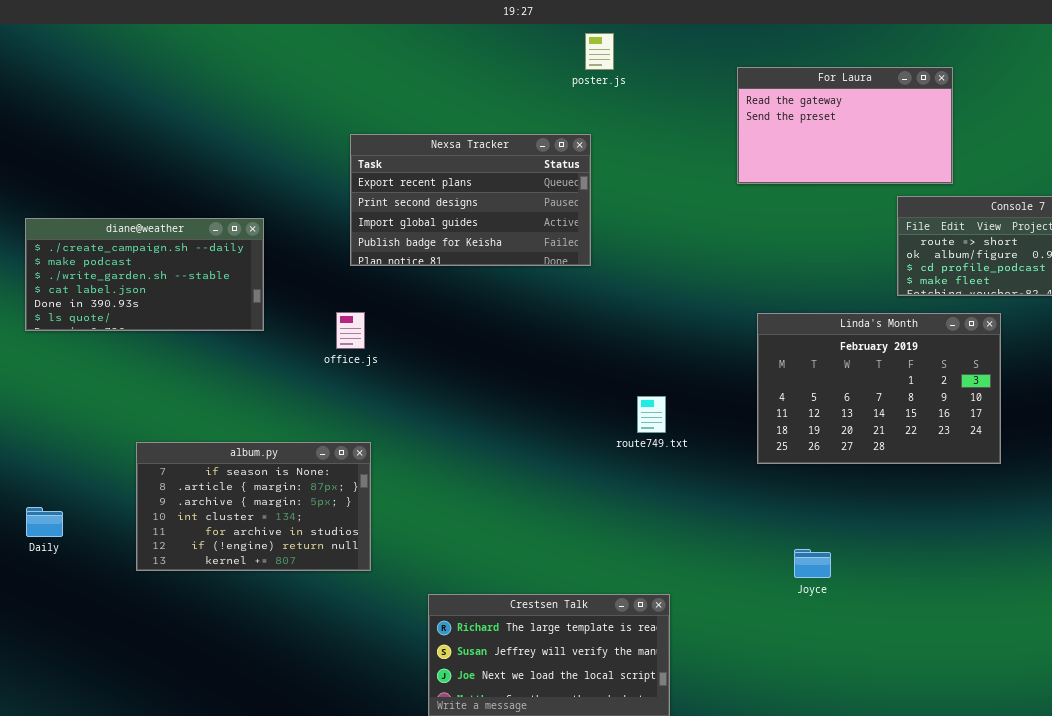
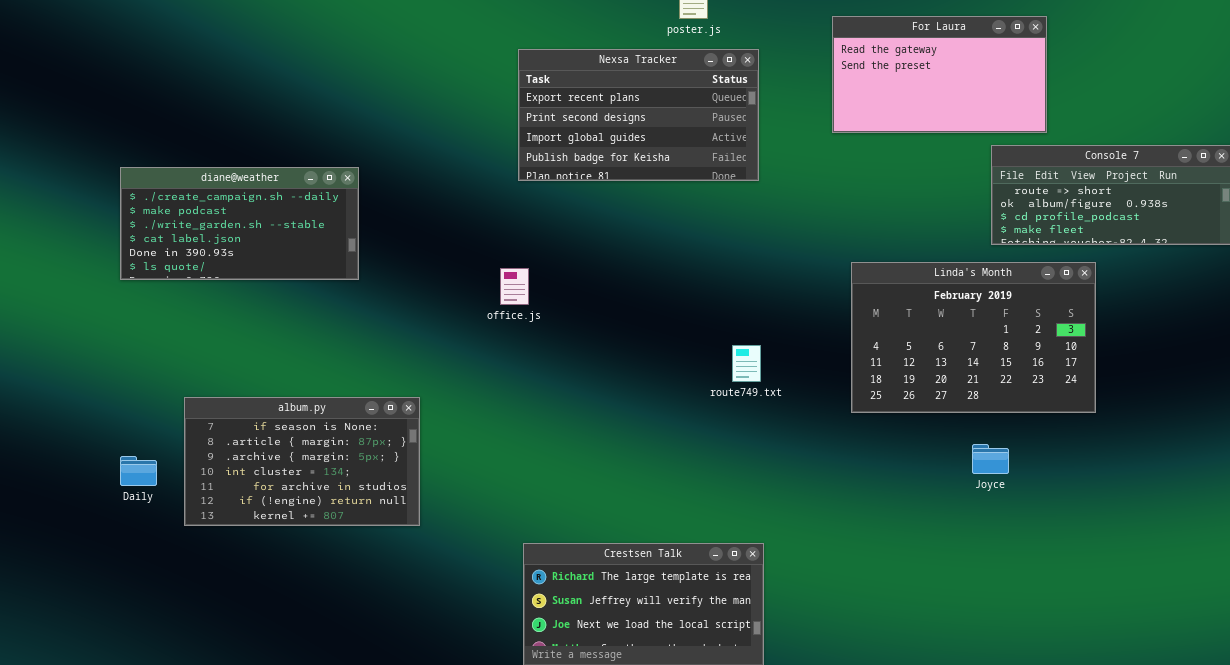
Nexsa Tracker: [350,134,591,266] -> [518,49,759,181], moved
office.js: [336,312,365,349] -> [500,268,529,305], moved
album.py: [136,442,371,571] -> [184,397,420,526], moved
Joyce: [794,549,831,578] -> [972,444,1009,474], moved

